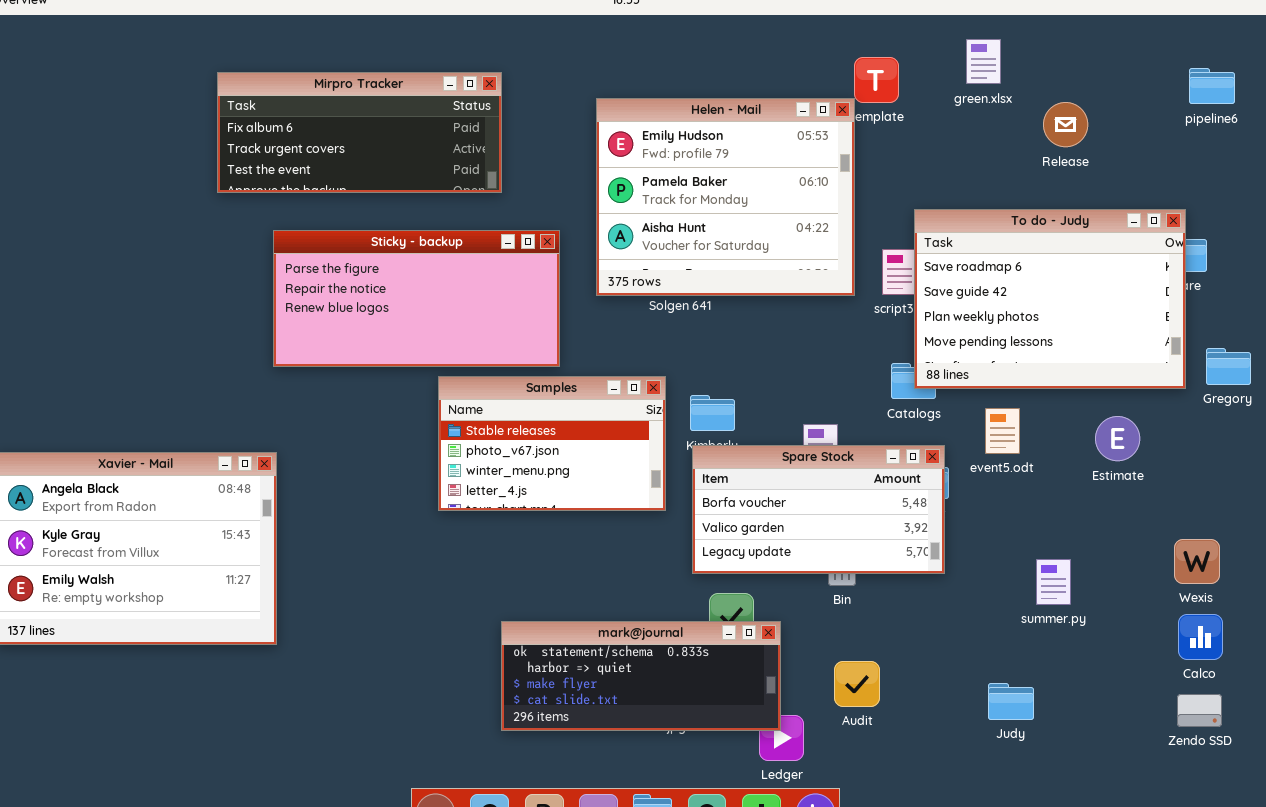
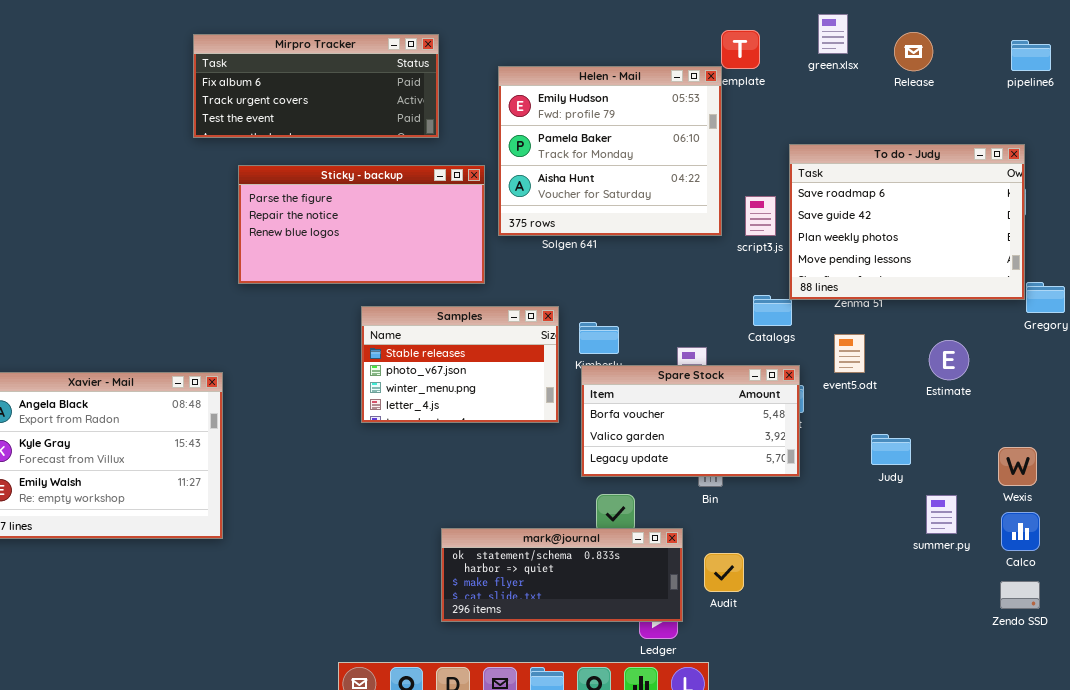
Mirpro Tracker: [217,72,502,193] -> [193,34,439,138], moved
Release: [1043,102,1088,147] -> [894,32,933,71], moved
To do - Judy: [914,209,1186,389] -> [789,144,1025,300], moved
Sticky - backup: [273,230,560,367] -> [238,165,485,284], moved
summer.py: [1036,559,1071,605] -> [926,495,957,534], moved
mark@journal: [501,621,781,731] -> [441,528,683,622], moved
Judy: [988,683,1034,720] -> [871,434,911,465], moved

